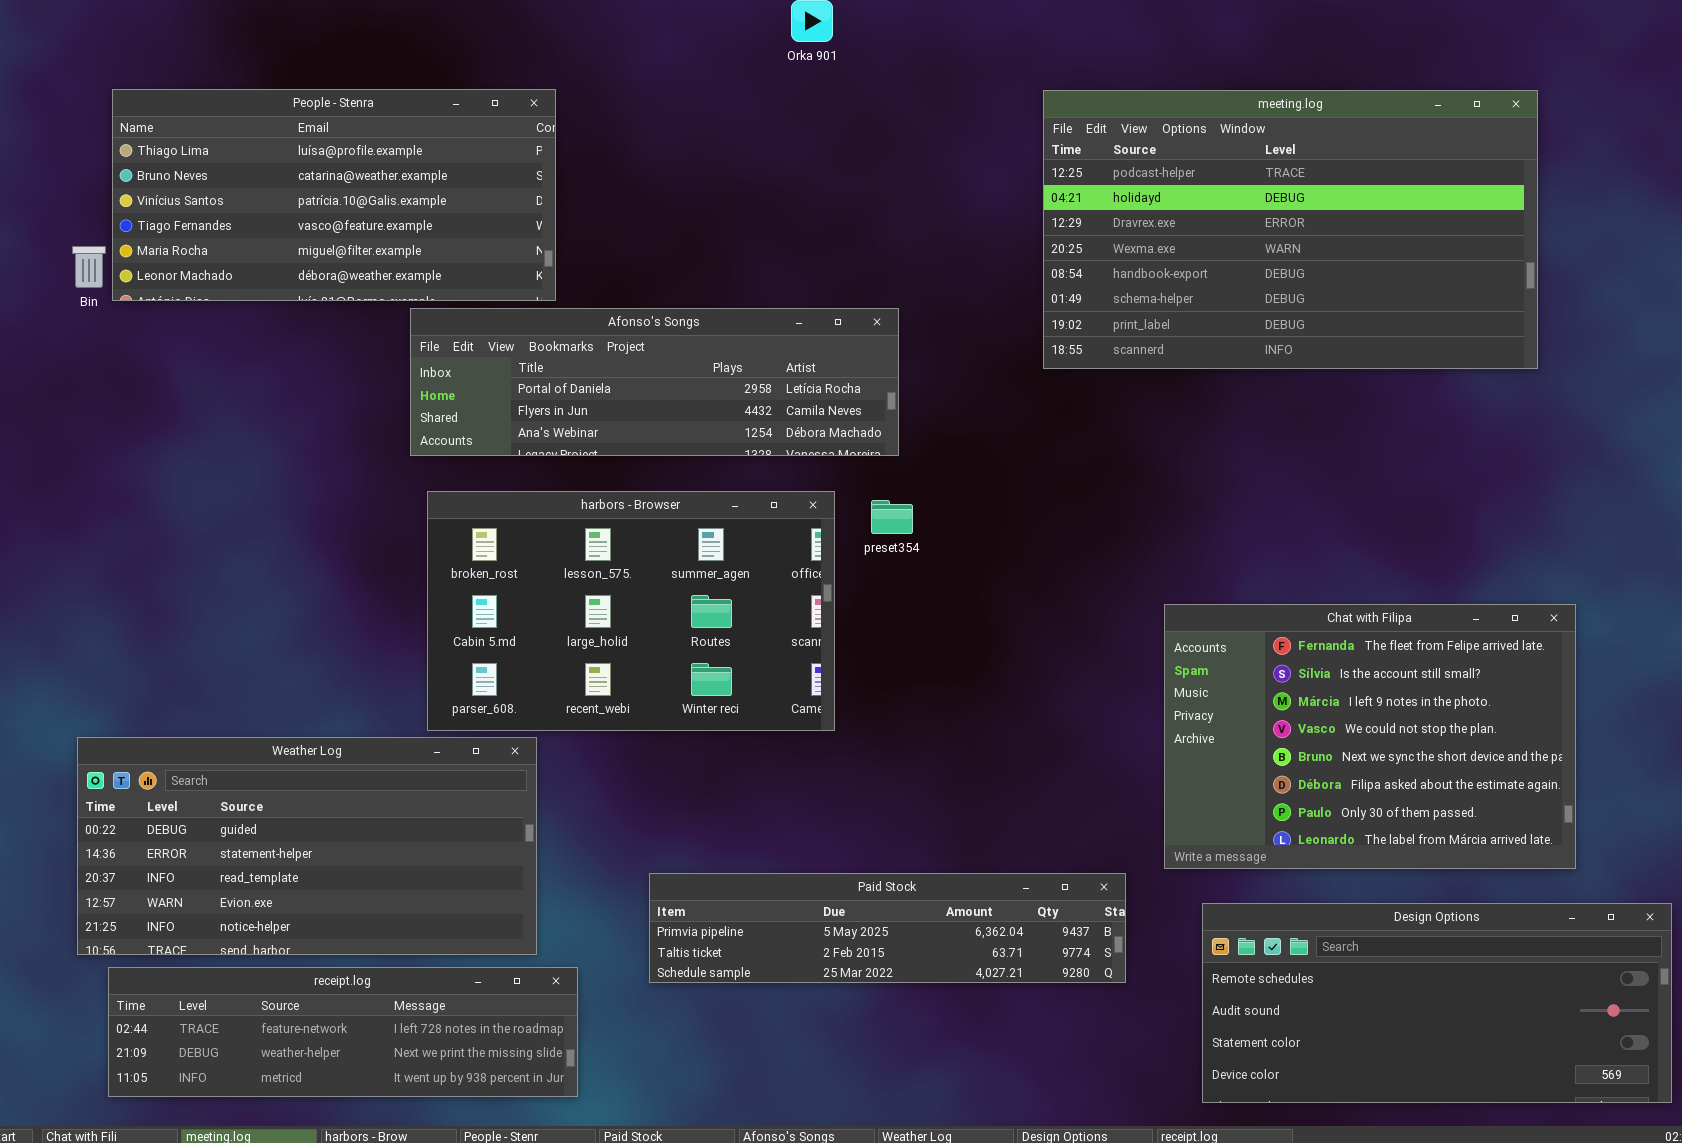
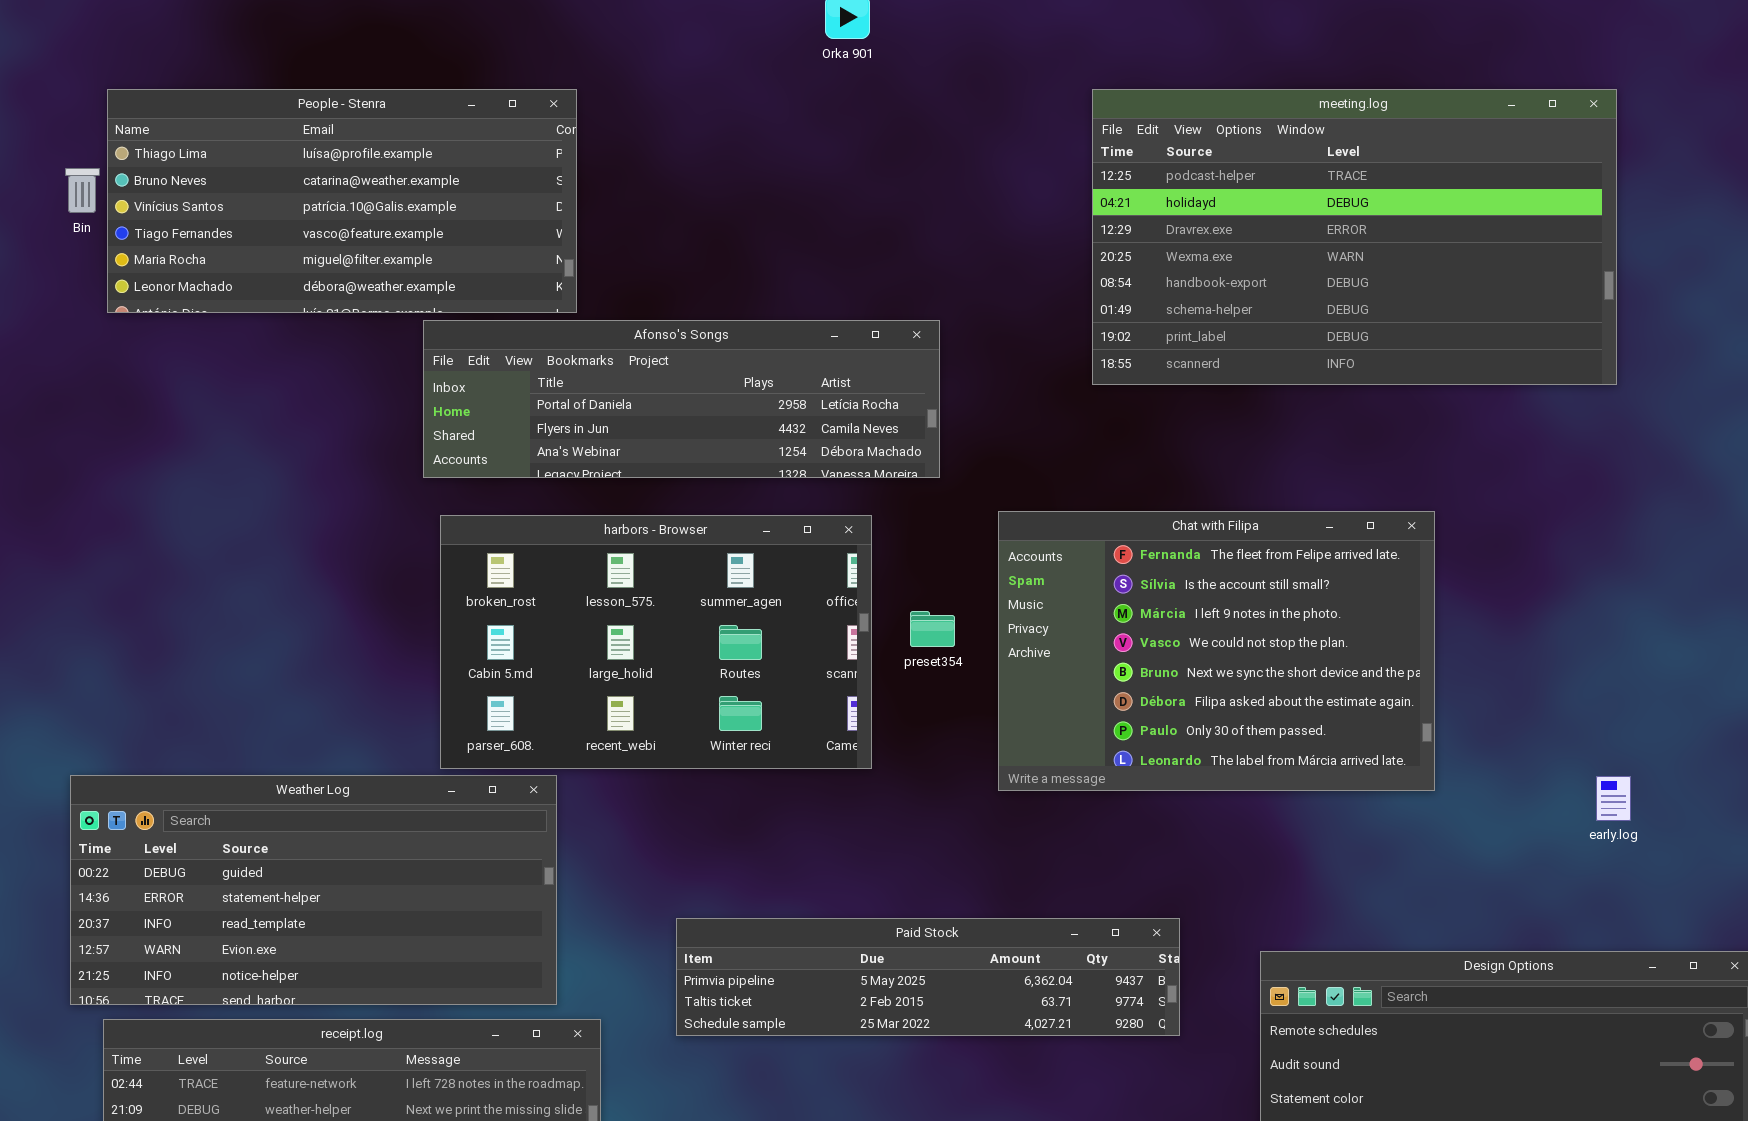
Bin: [72,246,106,288] -> [65,168,100,213], moved
preset354: [871,500,913,534] -> [910,611,955,647], moved
Chat with Filipa: [1164,604,1576,869] -> [998,511,1435,791], moved

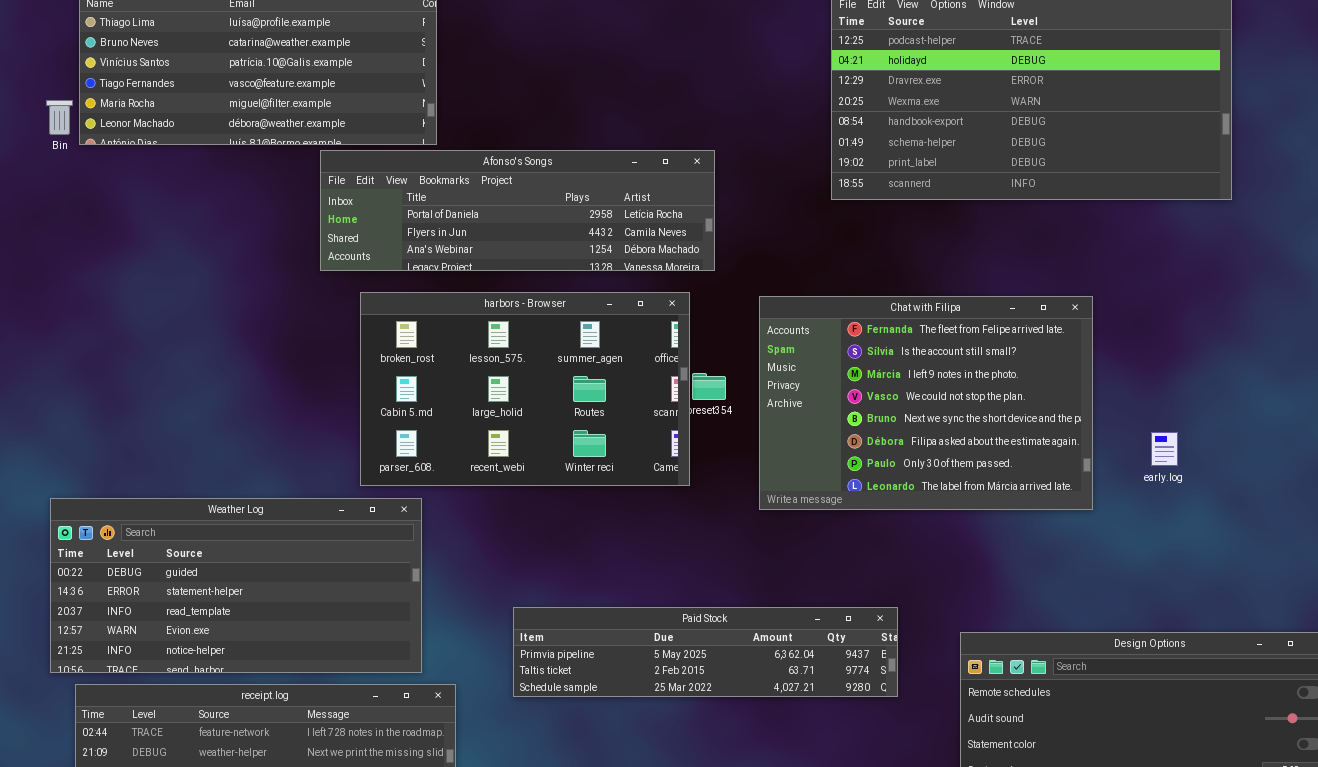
Bin: [65,168,100,213] -> [46,100,73,135], moved
harbors - Browser: [440,515,872,769] -> [360,292,690,486], moved
early.log: [1596,776,1631,821] -> [1151,432,1178,466], moved

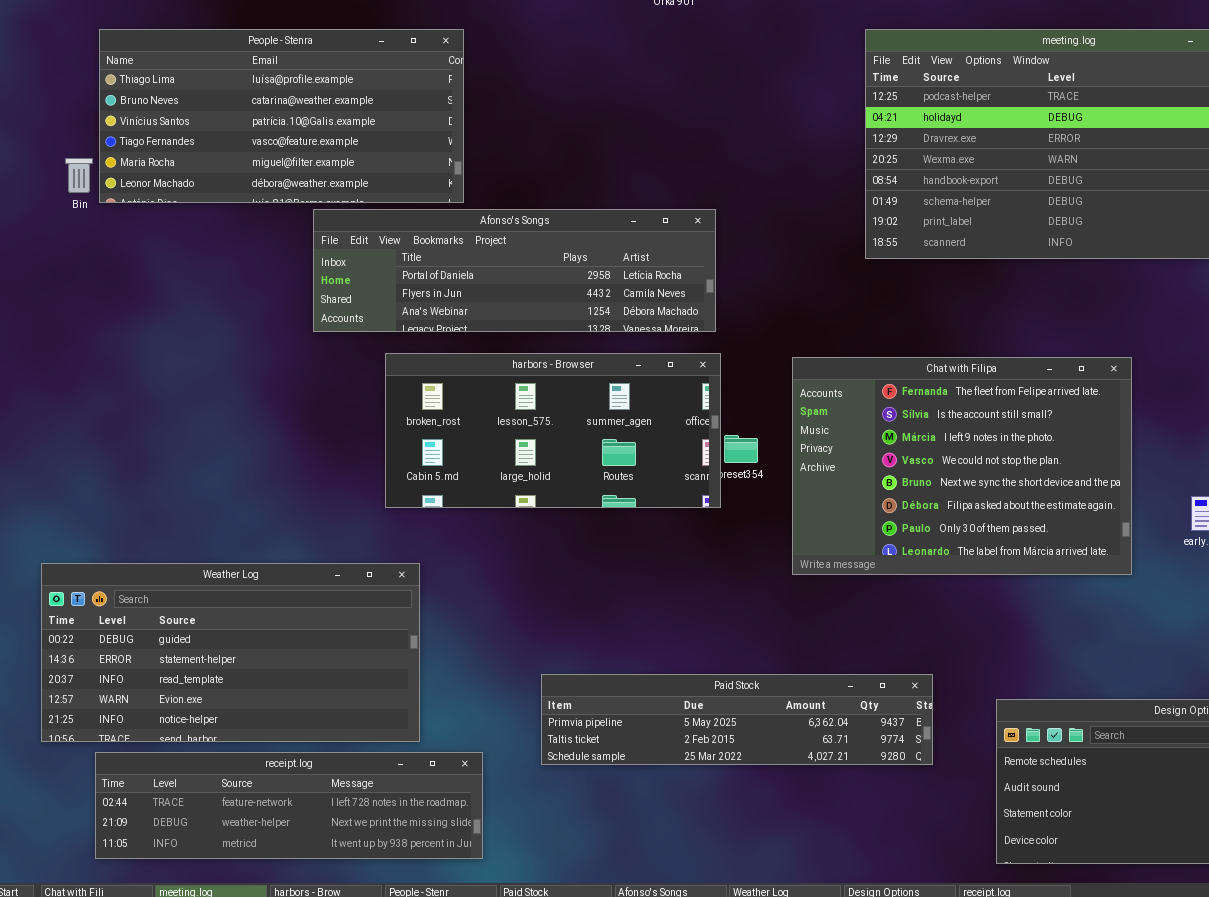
Afonso's Songs: [320,150,715,271] -> [313,209,716,332], moved
harbors - Browser: [360,292,690,486] -> [385,353,721,508], resized
Weather Log: [50,498,422,673] -> [41,563,420,742], moved

